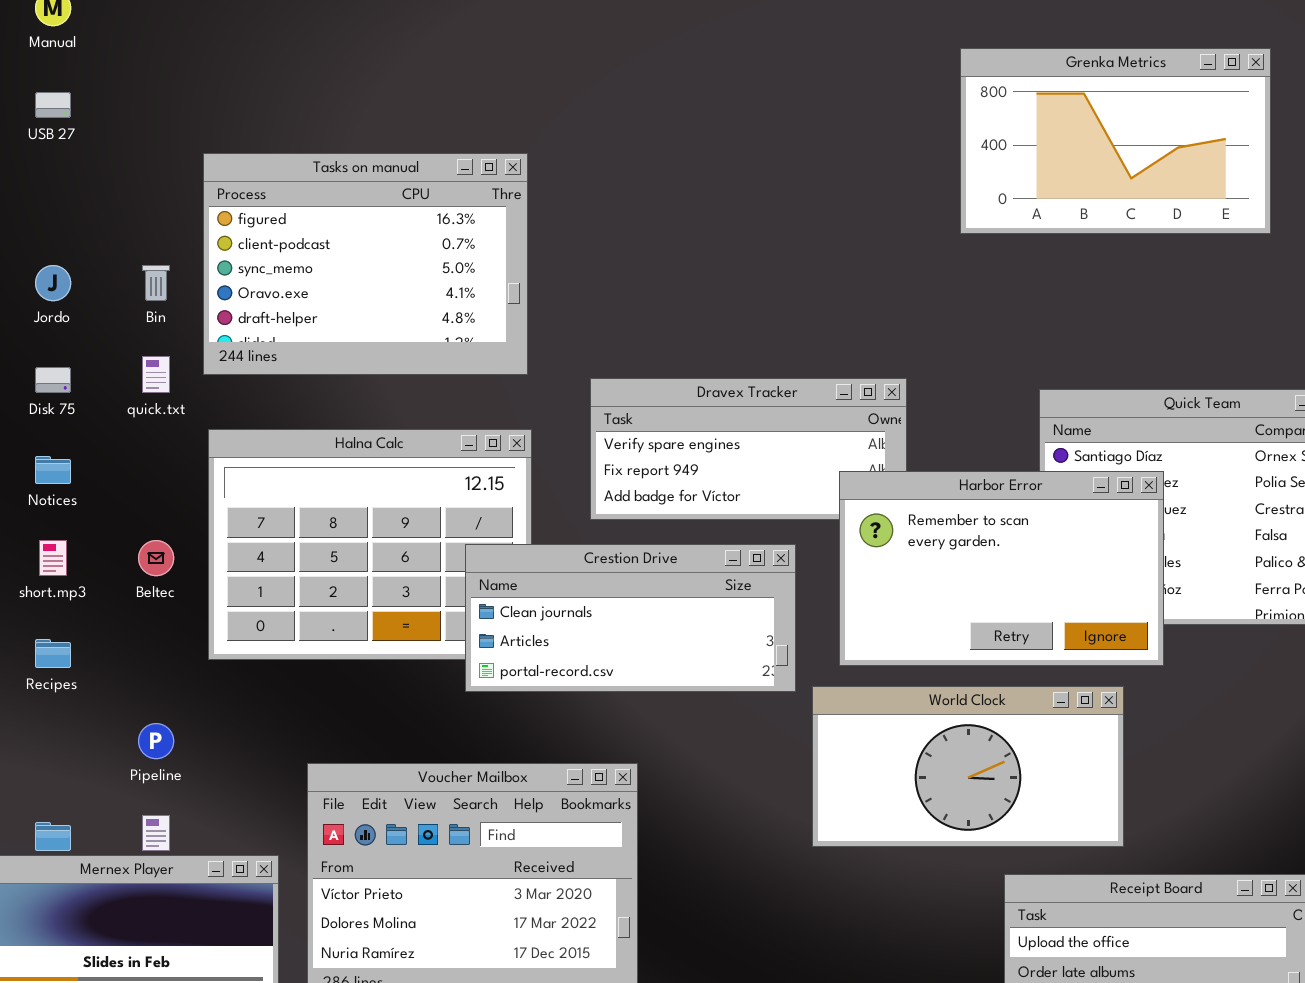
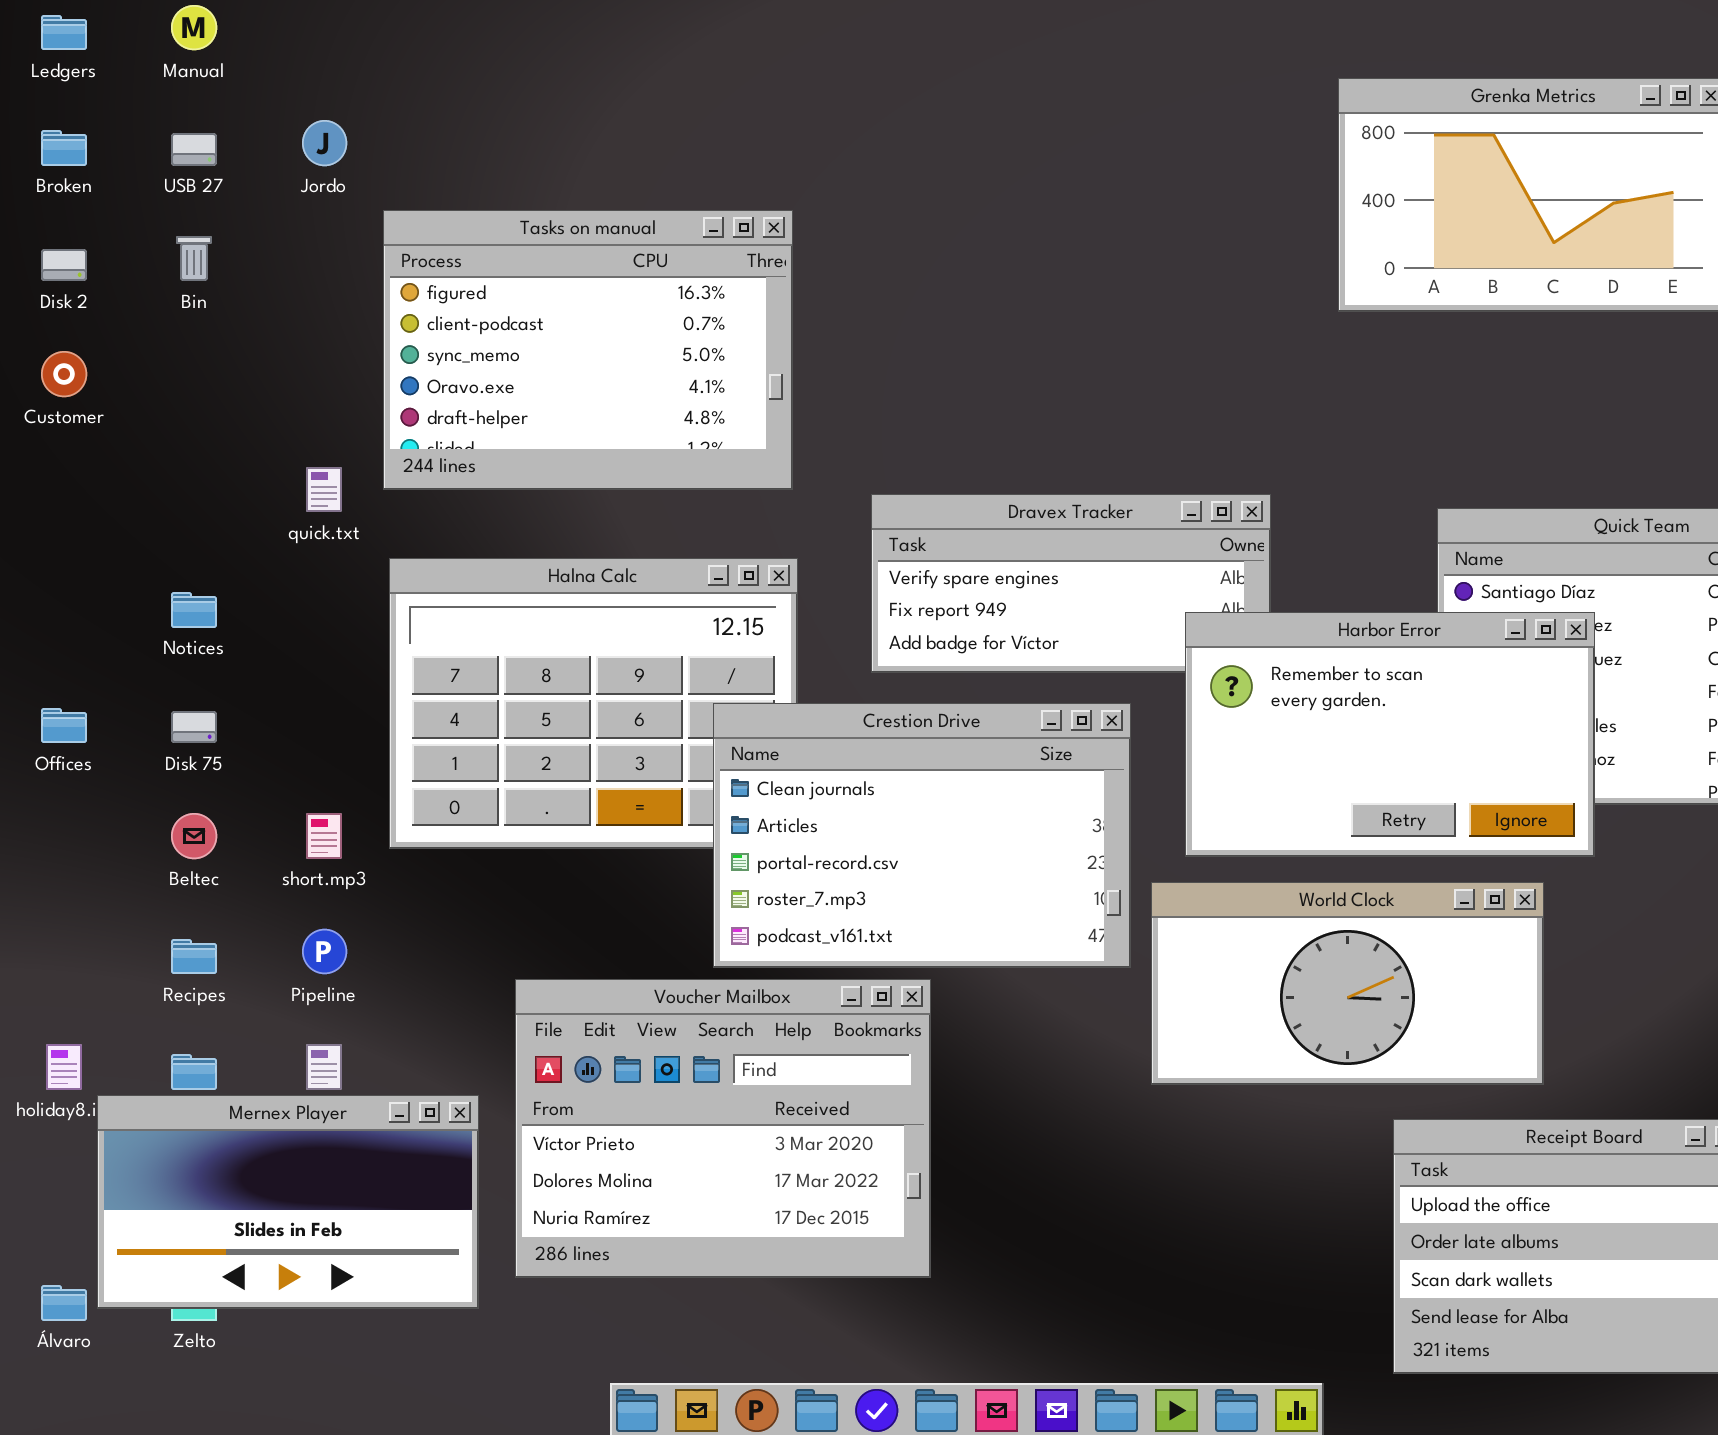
Jordo: [35,265,71,301] -> [302,120,347,166], moved
Bin: [142,265,170,301] -> [176,236,212,281], moved
Disk 75: [35,367,71,393] -> [171,711,217,743], moved
short.mp3: [39,540,67,576] -> [306,813,342,859], moved
Beltec: [138,540,174,576] -> [171,813,217,859], moved
Crestion Drive: [465,544,796,692] -> [713,703,1131,968], resized
Recipes: [35,639,71,668] -> [171,939,217,974], moved

